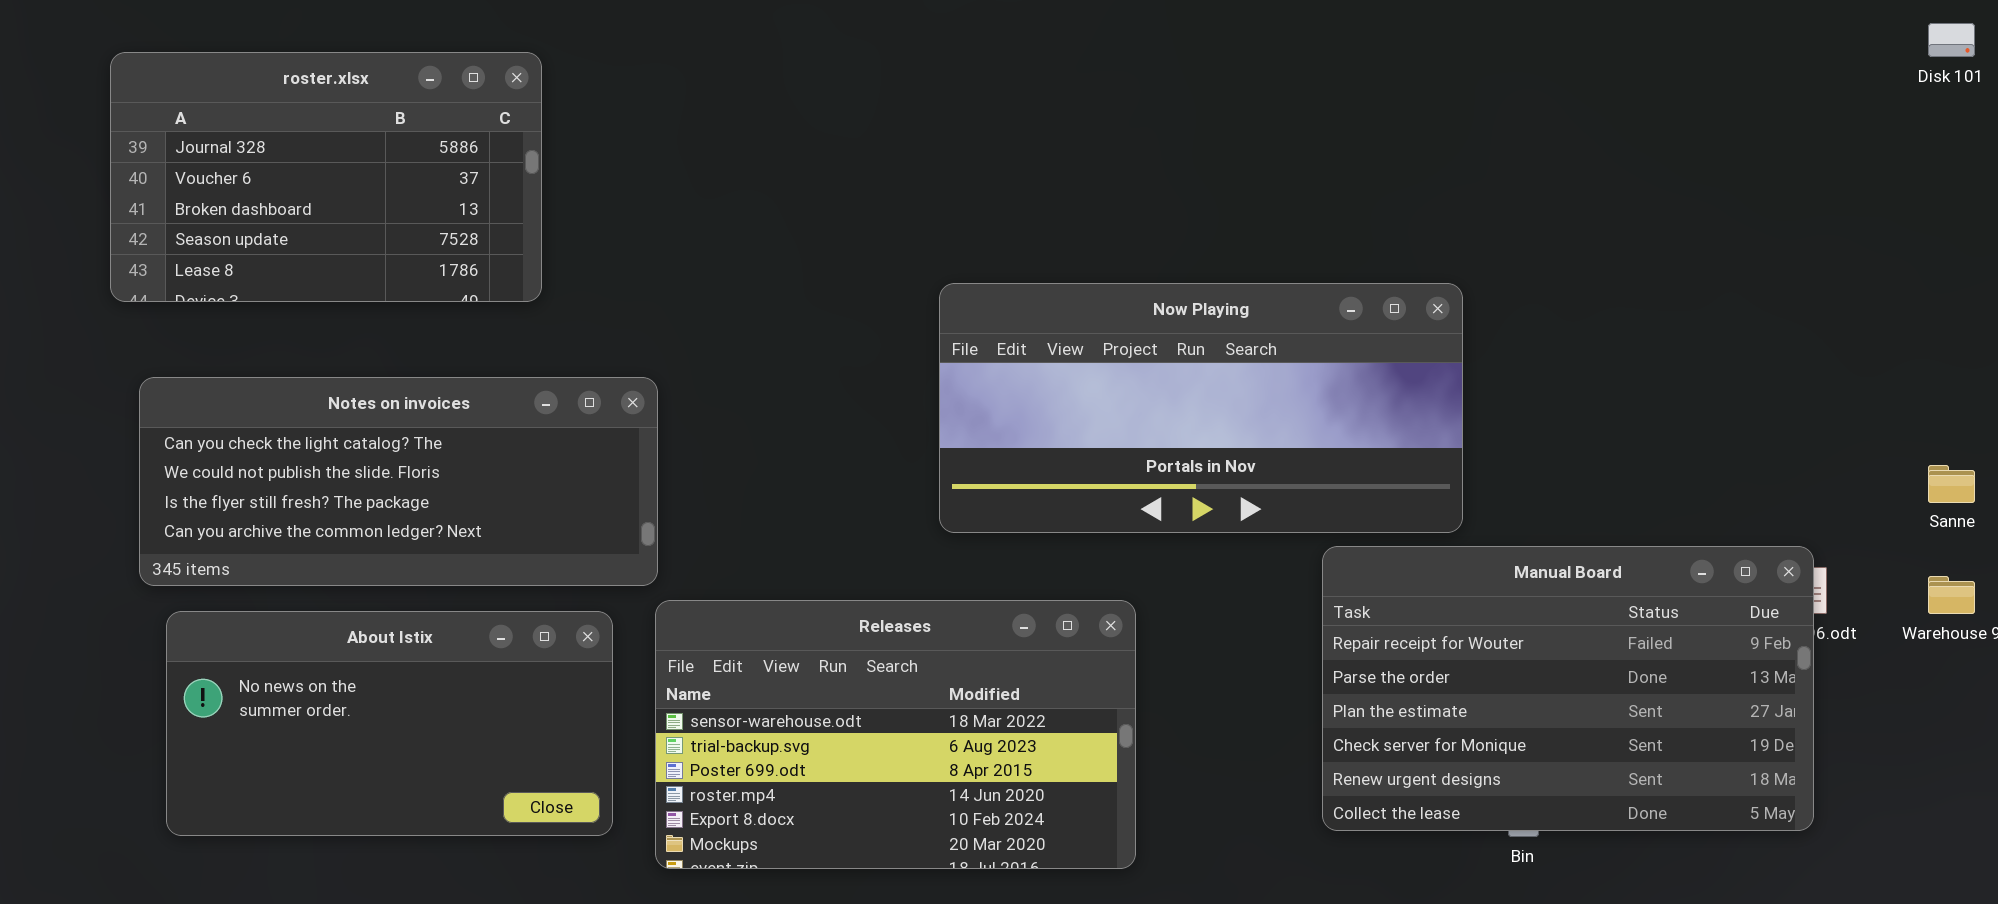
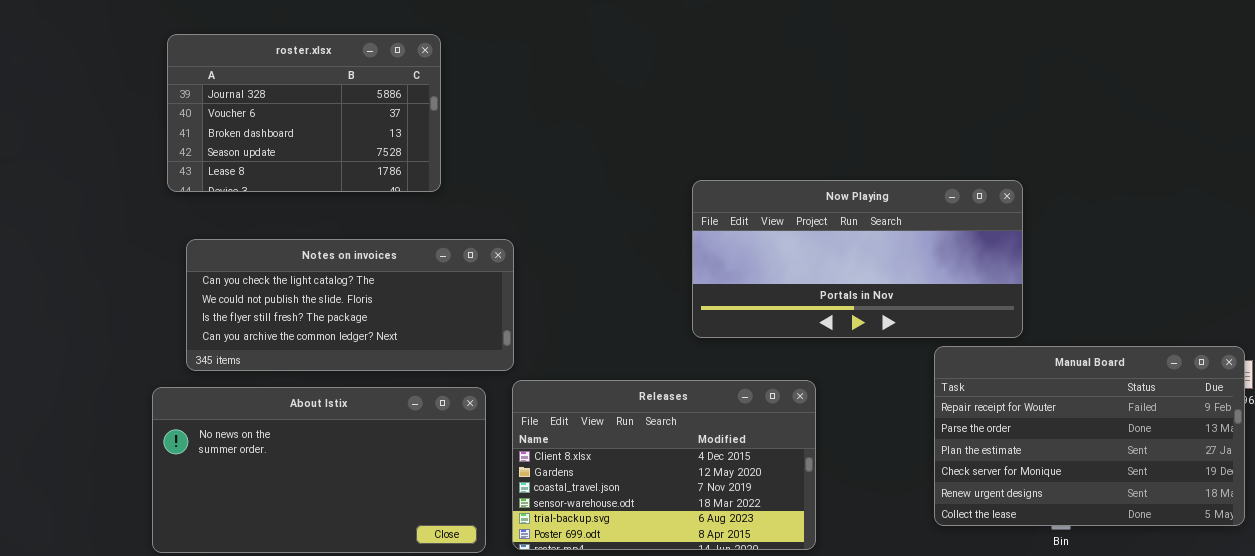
Releases: [655,600,1136,869] -> [512,380,816,550], scrolled up 3 rows
About Istix: [166,611,613,836] -> [152,387,486,553], resized

